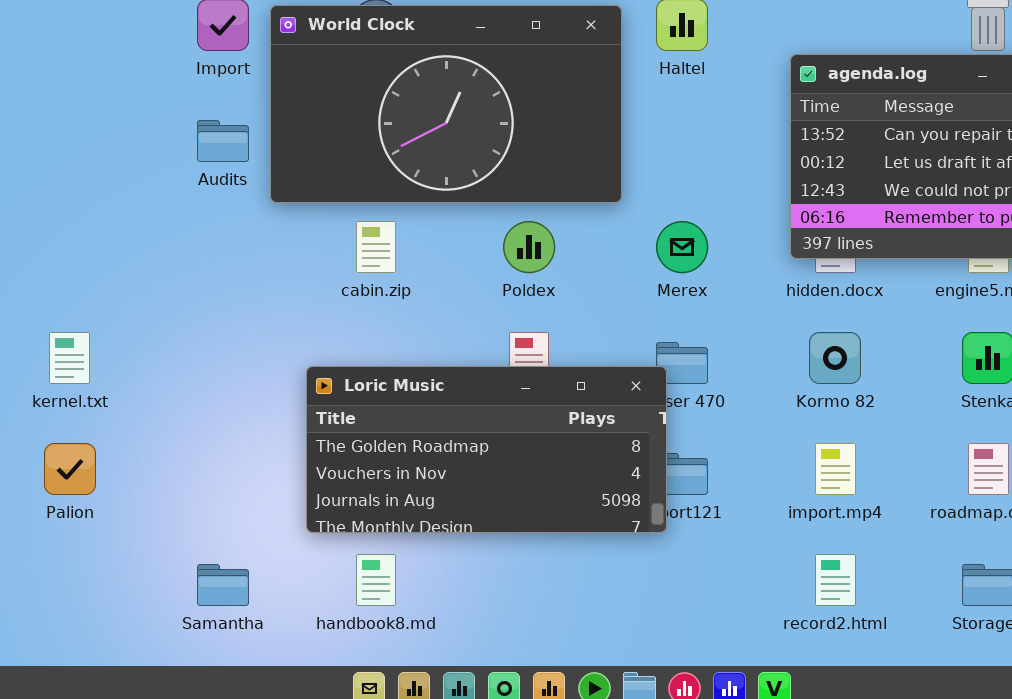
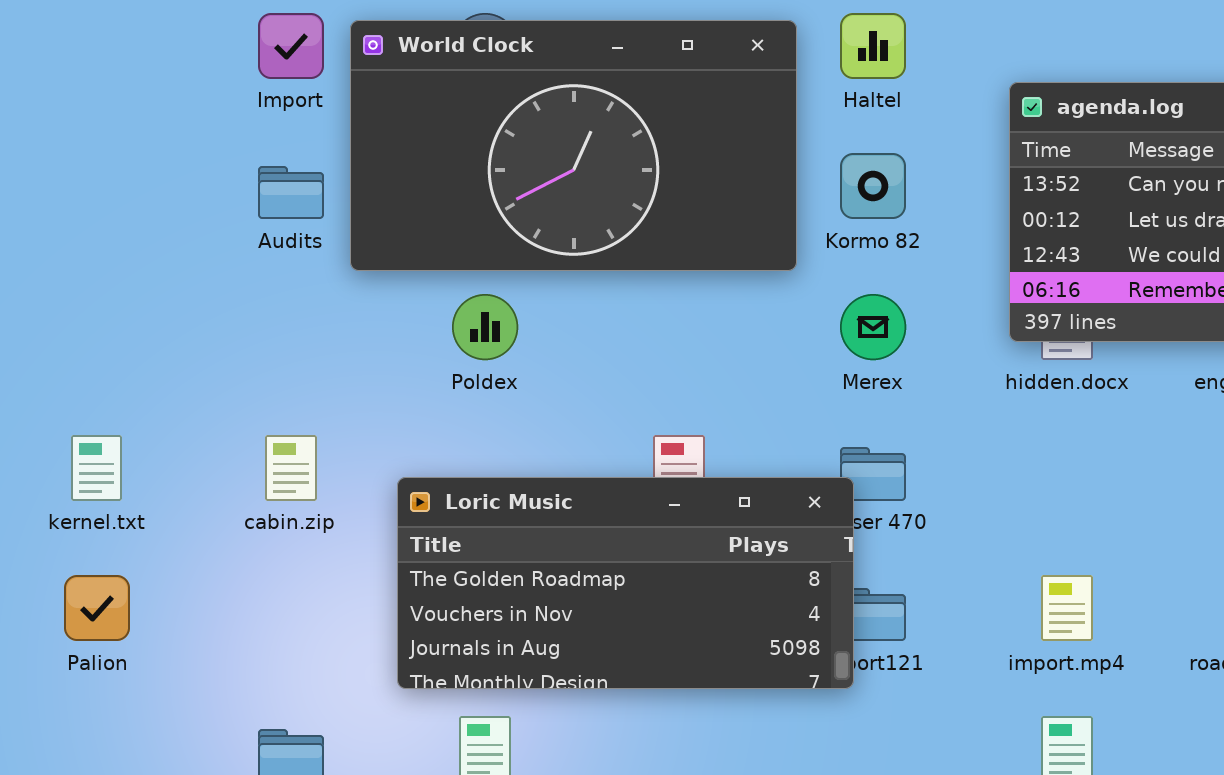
cabin.zip: [356,221,396,273] -> [265,435,317,501], moved
Poldex: [503,221,555,273] -> [452,294,518,360], moved
Kormo 82: [809,332,861,384] -> [840,153,906,219], moved

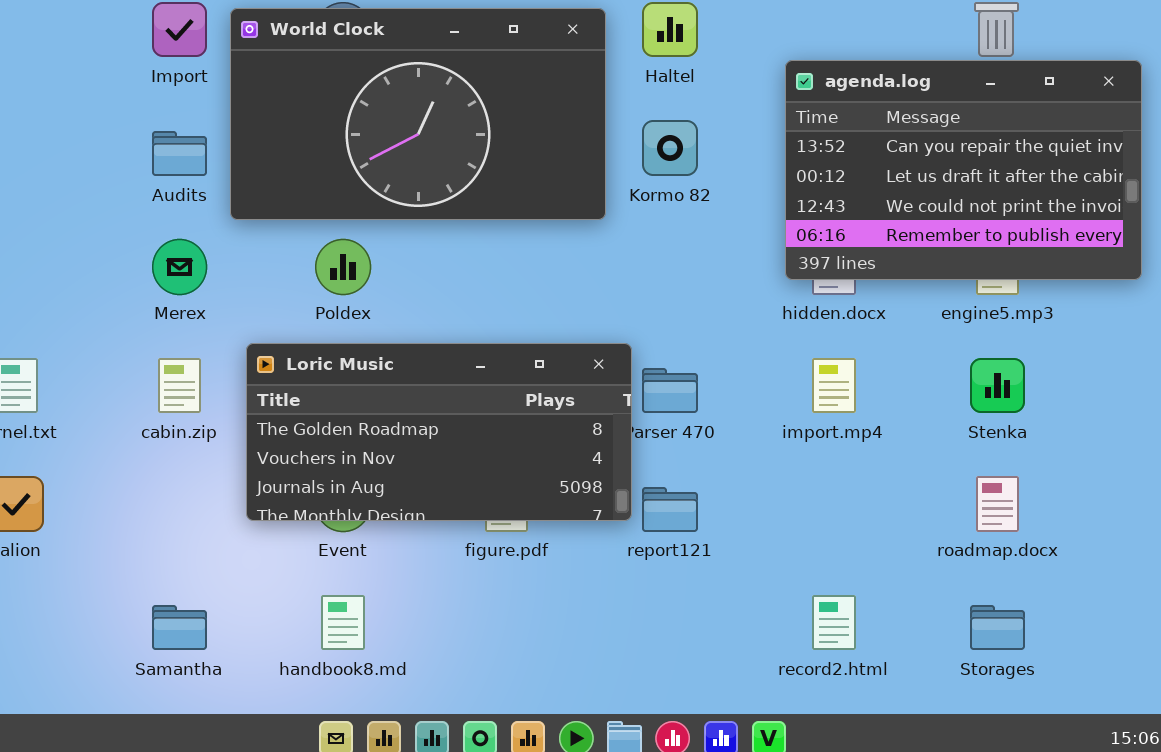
Merex: [840,294,906,360] -> [152,239,207,295], moved
Loric Music: [397,477,854,689] -> [246,343,632,521], moved
import.mp4: [1041,575,1093,641] -> [812,358,856,413], moved

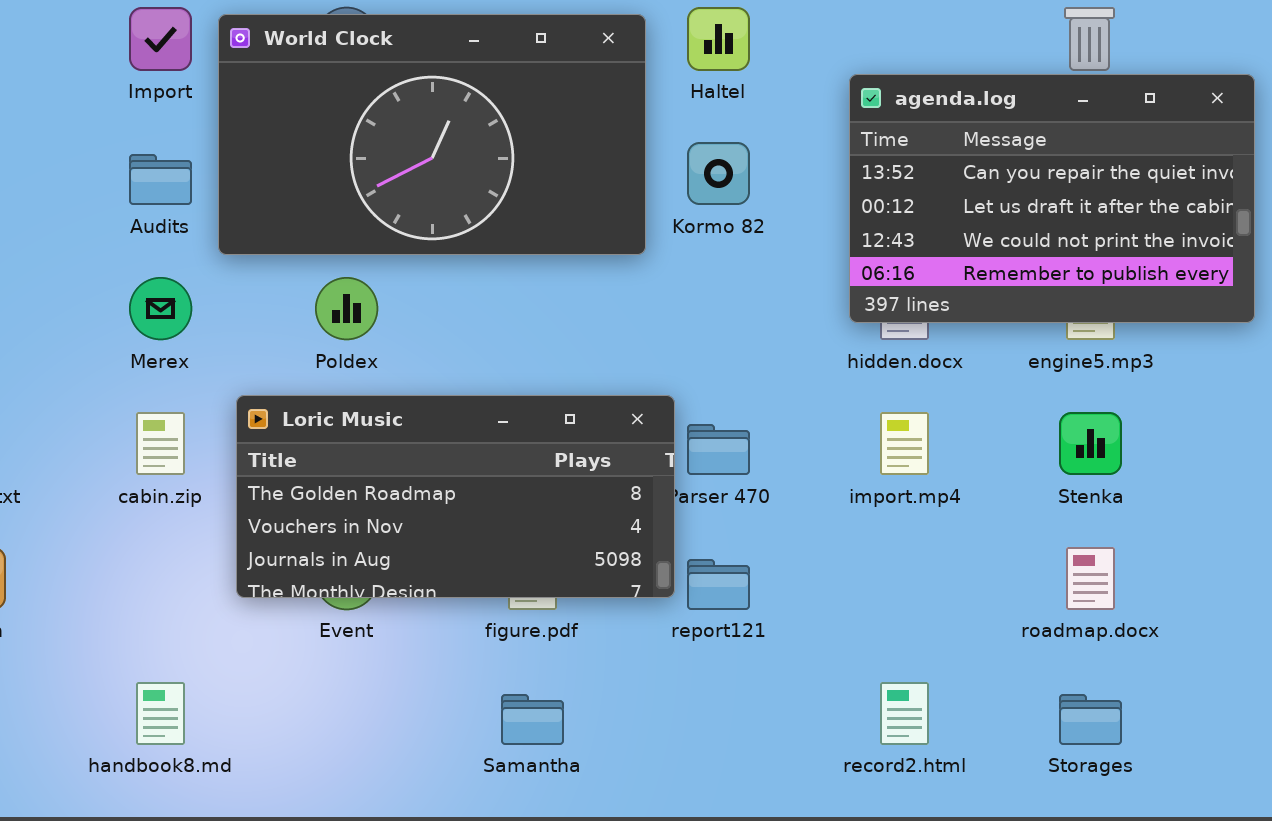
handbook8.md: [321,595,365,650] -> [136,682,185,745], moved
Samantha: [152,605,207,650] -> [501,694,564,745], moved

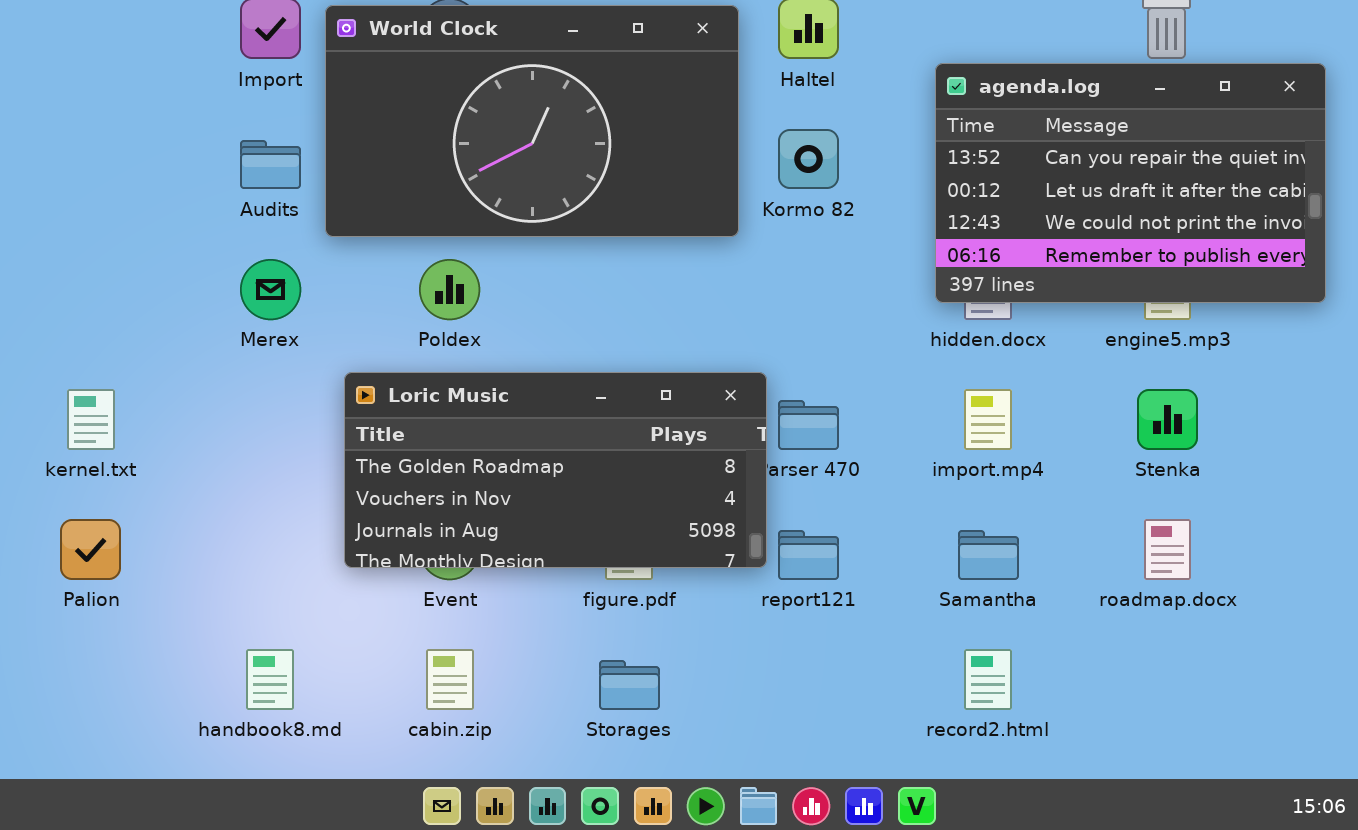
cabin.zip: [136,412,185,475] -> [426,649,474,710], moved
Samantha: [501,694,564,745] -> [958,530,1019,580], moved
Storages: [1059,694,1122,745] -> [599,660,660,710], moved

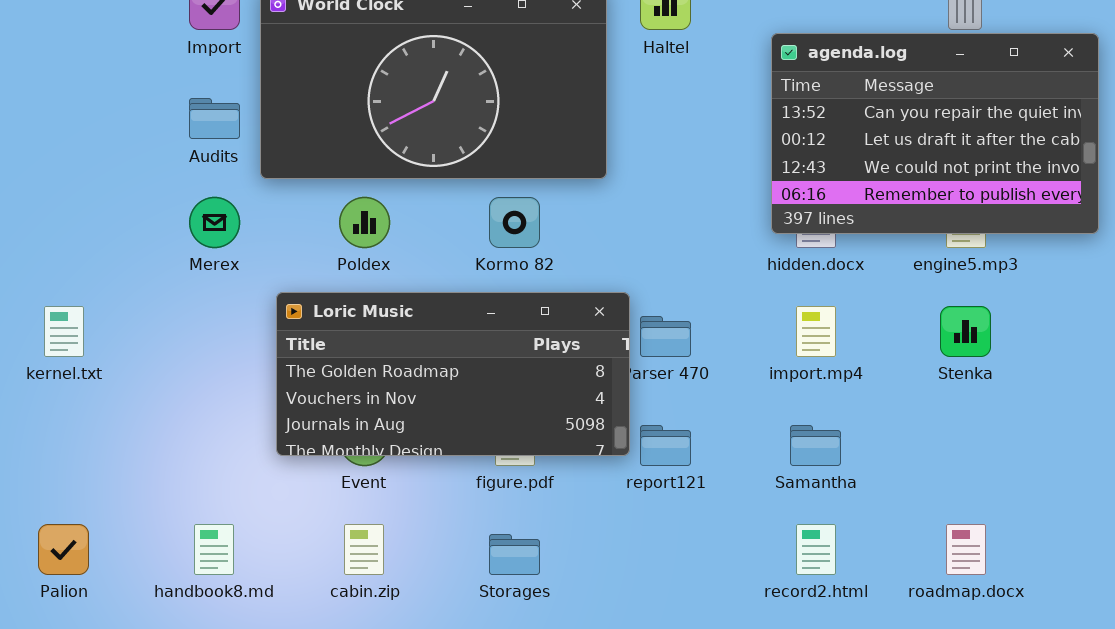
Kormo 82: [778,129,839,189] -> [489,197,540,248], moved
Palion: [60,519,121,580] -> [38,524,89,575], moved
roadmap.docx: [1144,519,1191,580] -> [946,524,986,575], moved

